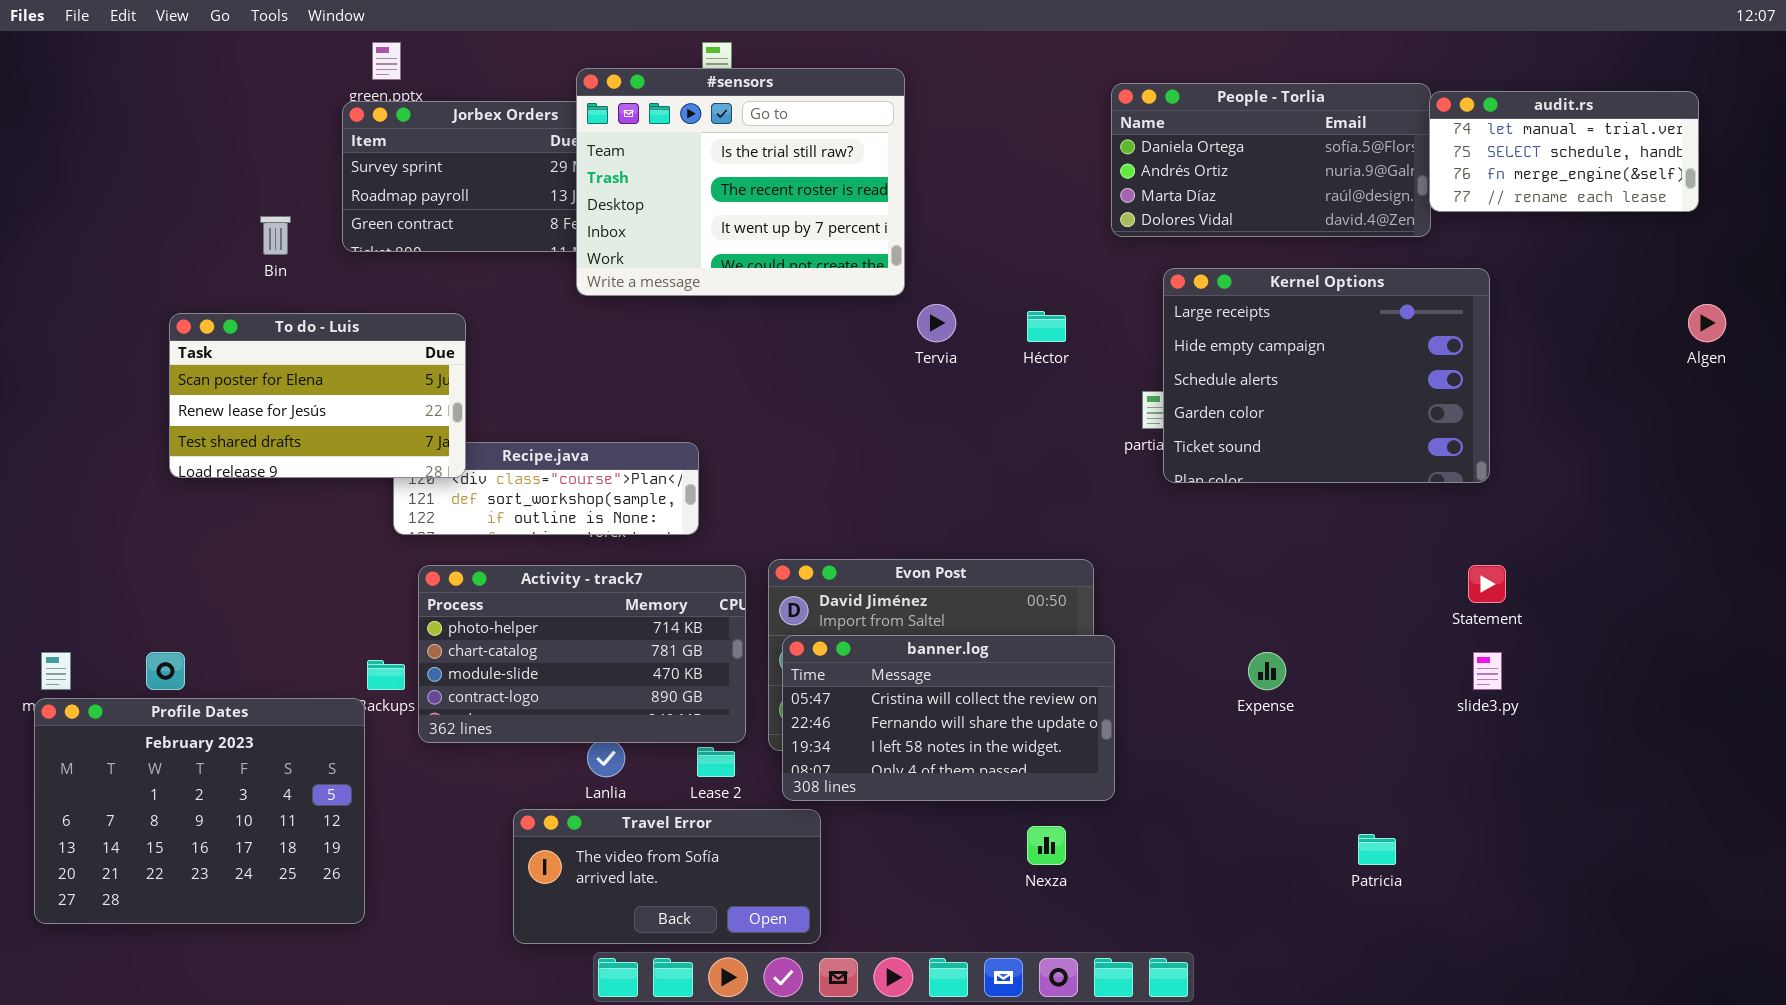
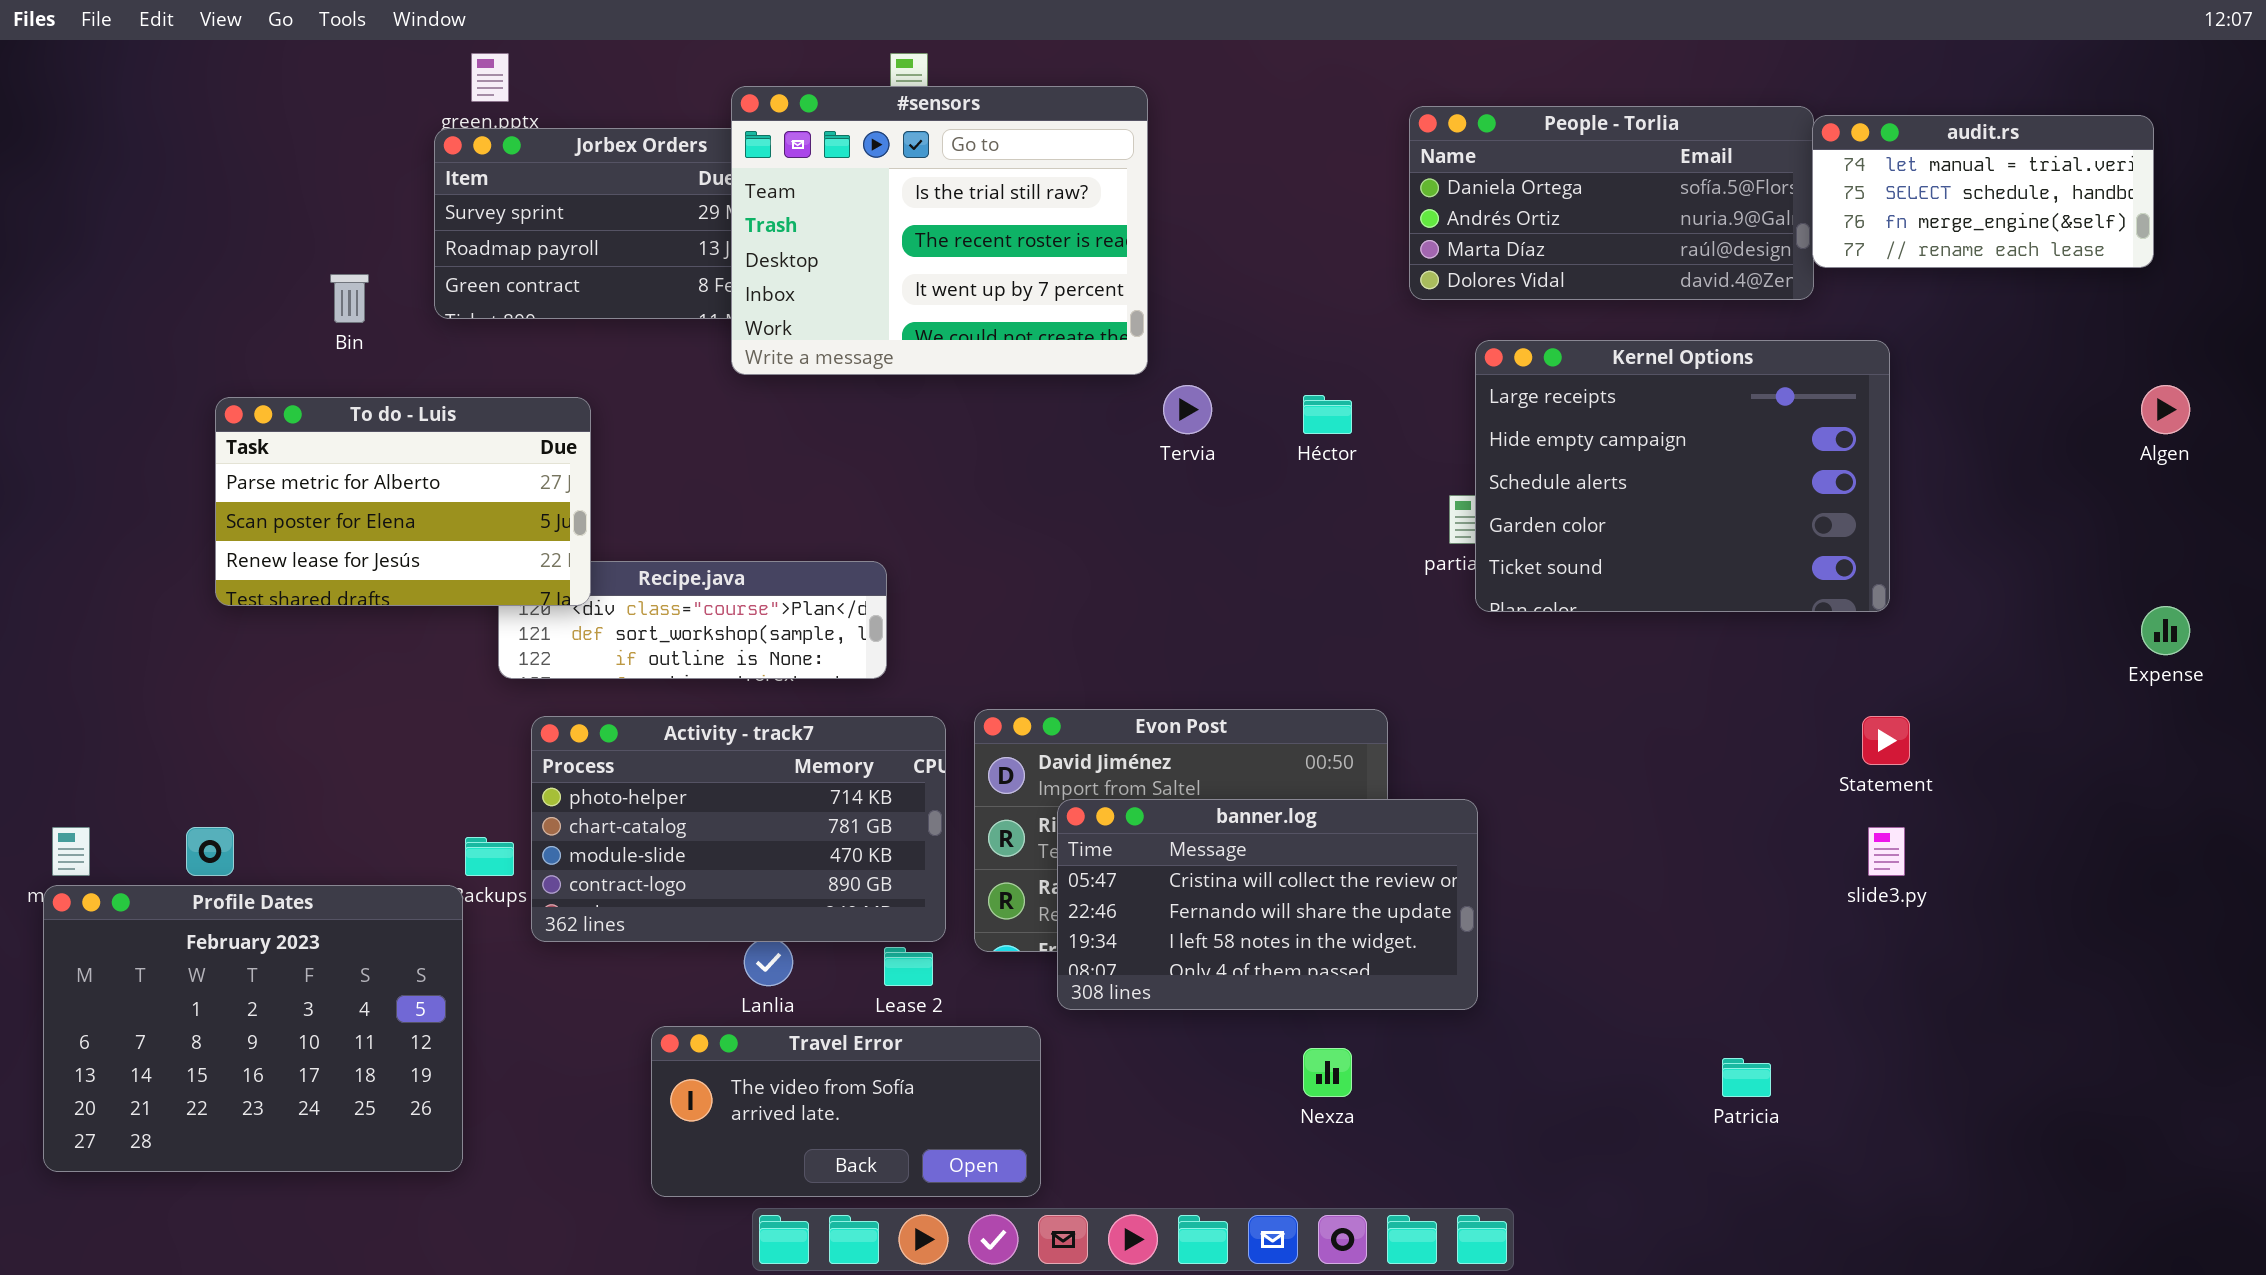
To do - Luis: [169,313,466,478] -> [215,397,591,606], scrolled up 1 row
banner.log: [782,635,1115,801] -> [1057,799,1478,1010], moved
Expense: [1248,652,1286,690] -> [2141,606,2190,655], moved

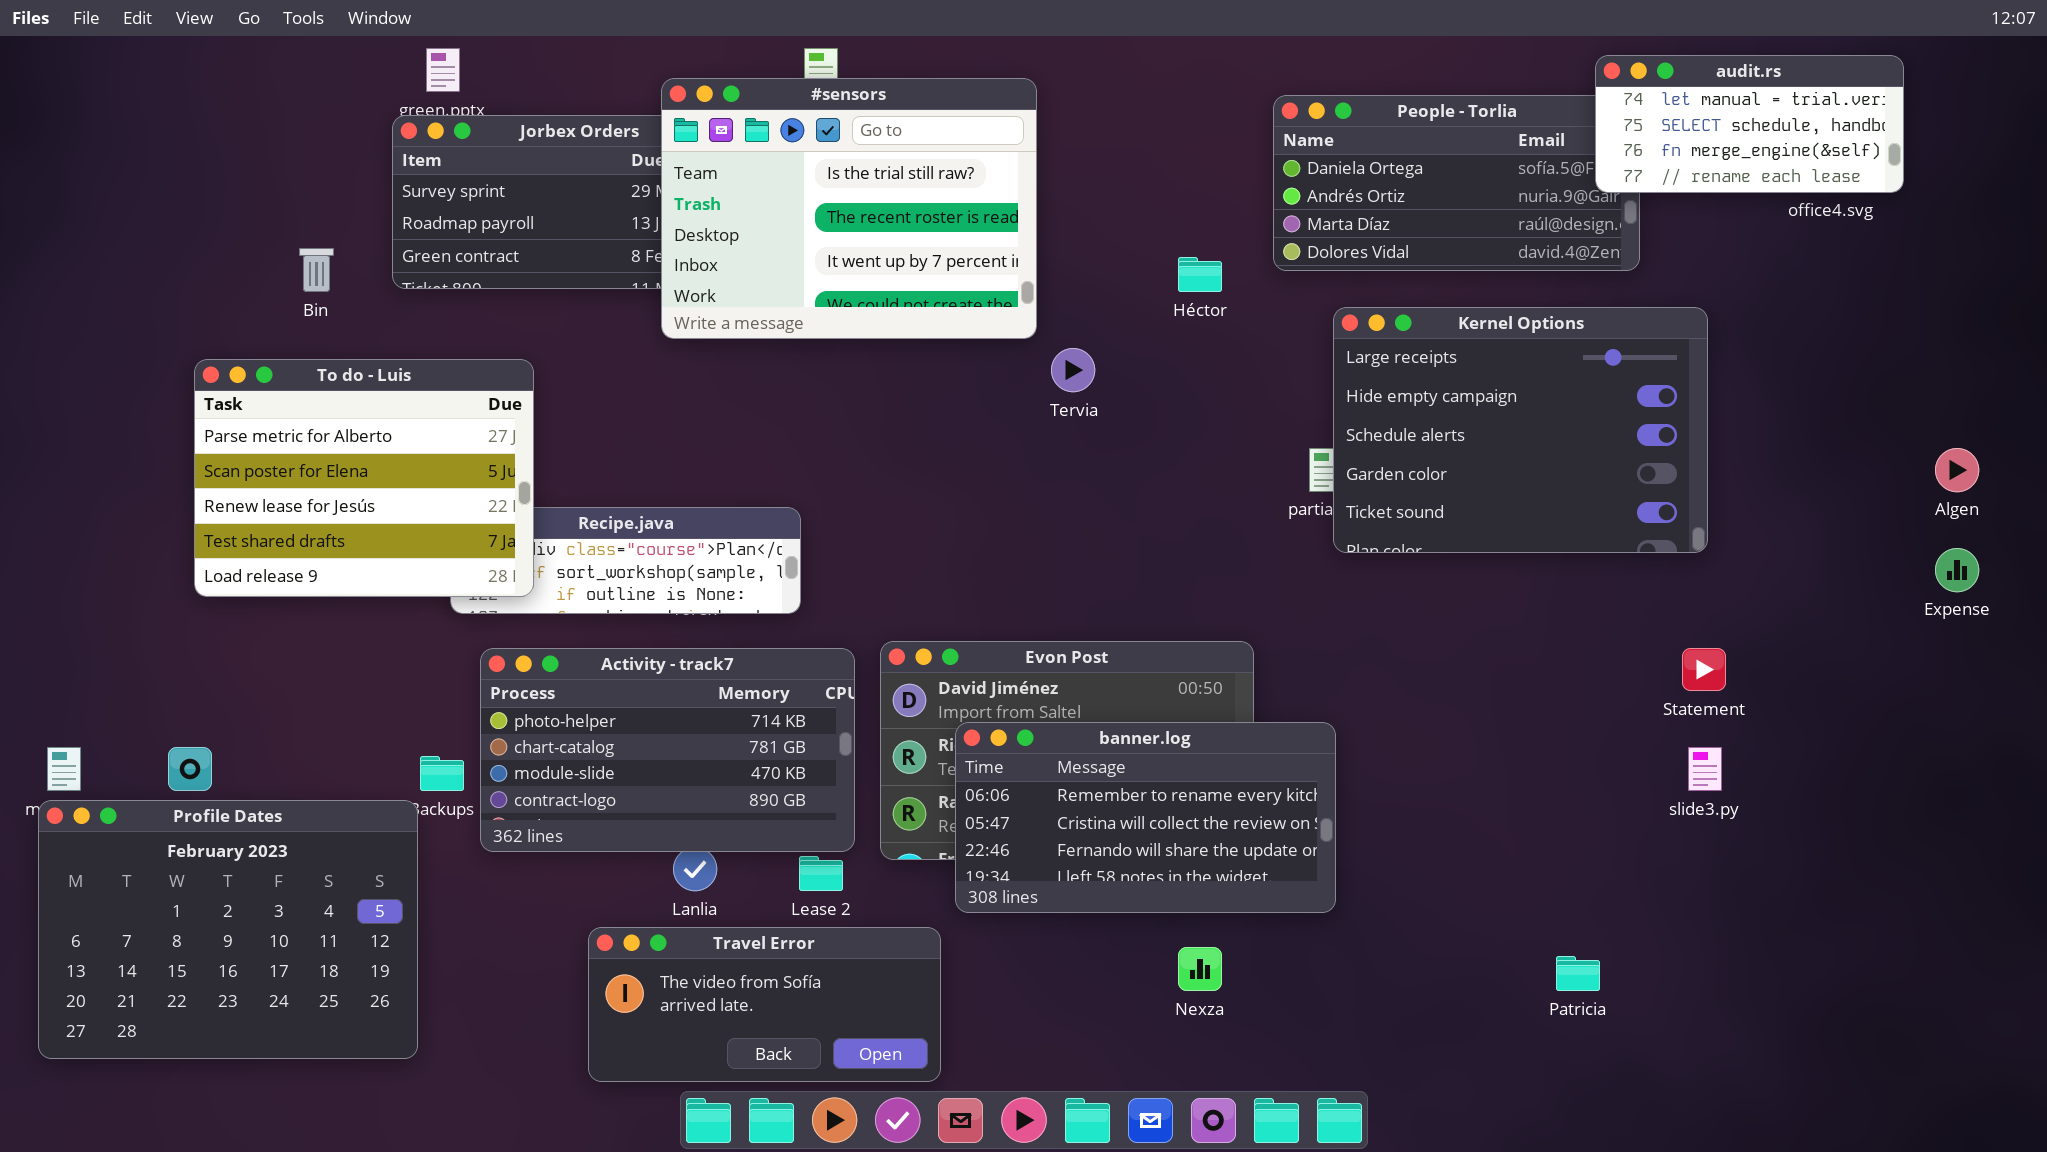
audit.rs: [1812,115,2154,268] -> [1595,55,1904,193], moved
Algen: [2141,385,2190,434] -> [1935,448,1979,492], moved
Héctor: [1303,395,1352,434] -> [1178,257,1222,292], moved
To do - Luis: [215,397,591,606] -> [194,359,534,597], resized
banner.log: [1057,799,1478,1010] -> [955,722,1336,913], scrolled up 1 row

